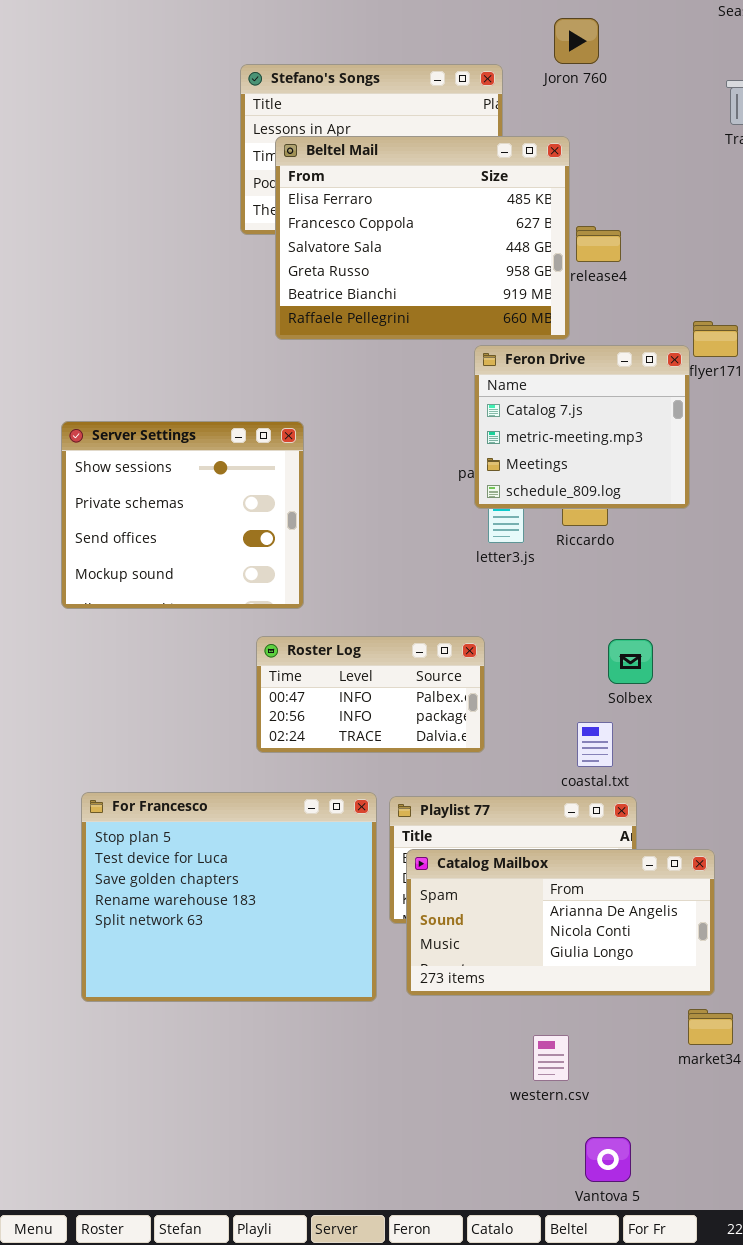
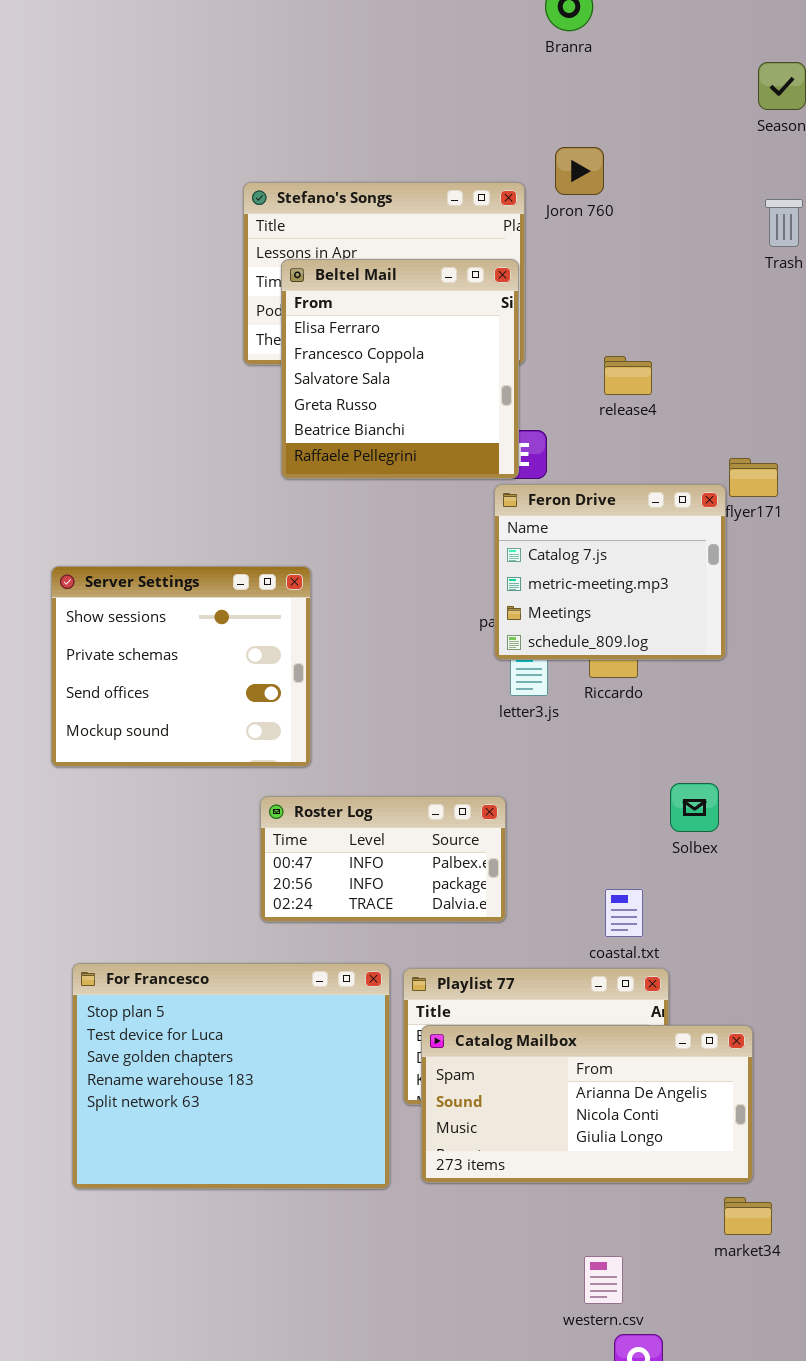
Joron 760: [554,18,599,64] -> [555,147,604,195], moved
Beltel Mail: [275,136,570,340] -> [281,259,519,479], resized
Solbex: [608,639,653,684] -> [670,783,719,832], moved
western.csv: [533,1035,569,1081] -> [584,1256,623,1304], moved

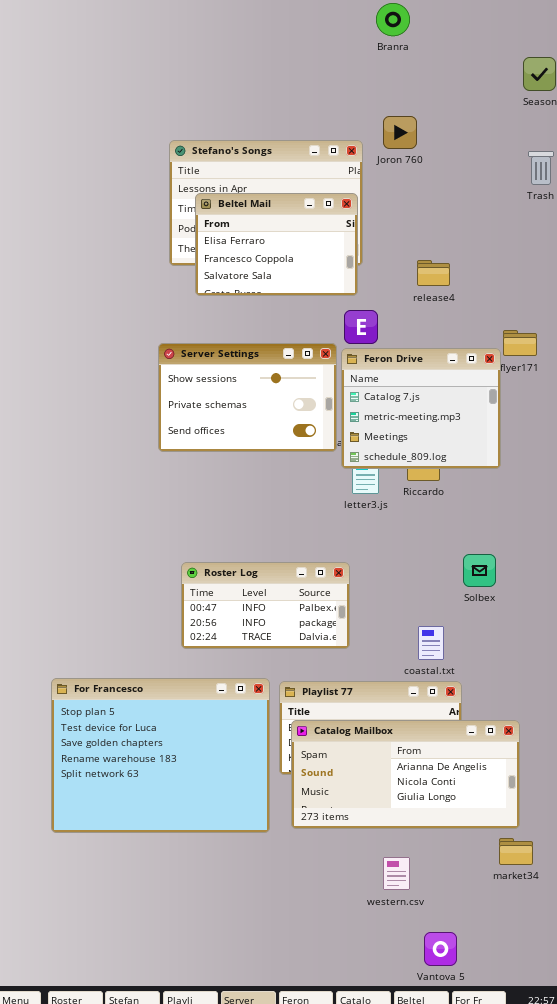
Beltel Mail: [281,259,519,479] -> [195,193,358,296], resized
Server Settings: [51,566,311,767] -> [158,343,337,452], moved, resized
western.csv: [584,1256,623,1304] -> [383,857,410,890], moved

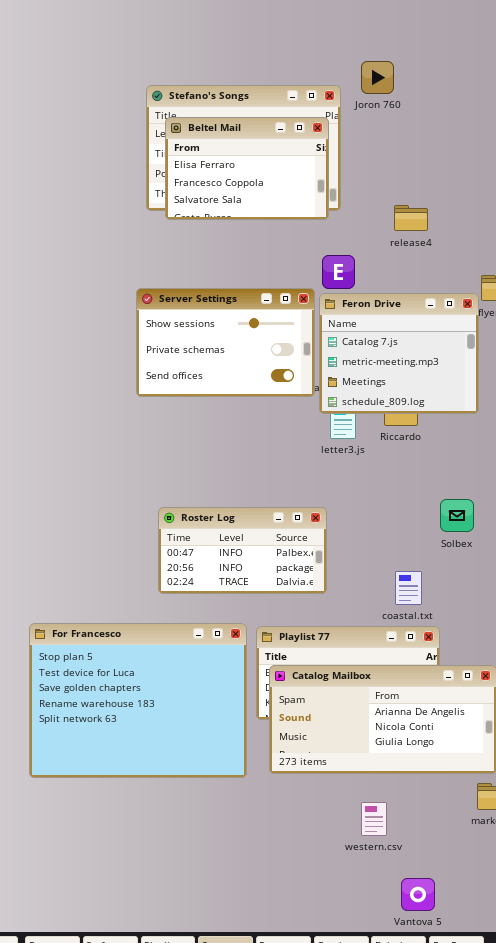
Beltel Mail: [195,193,358,296] -> [165,117,329,220], moved

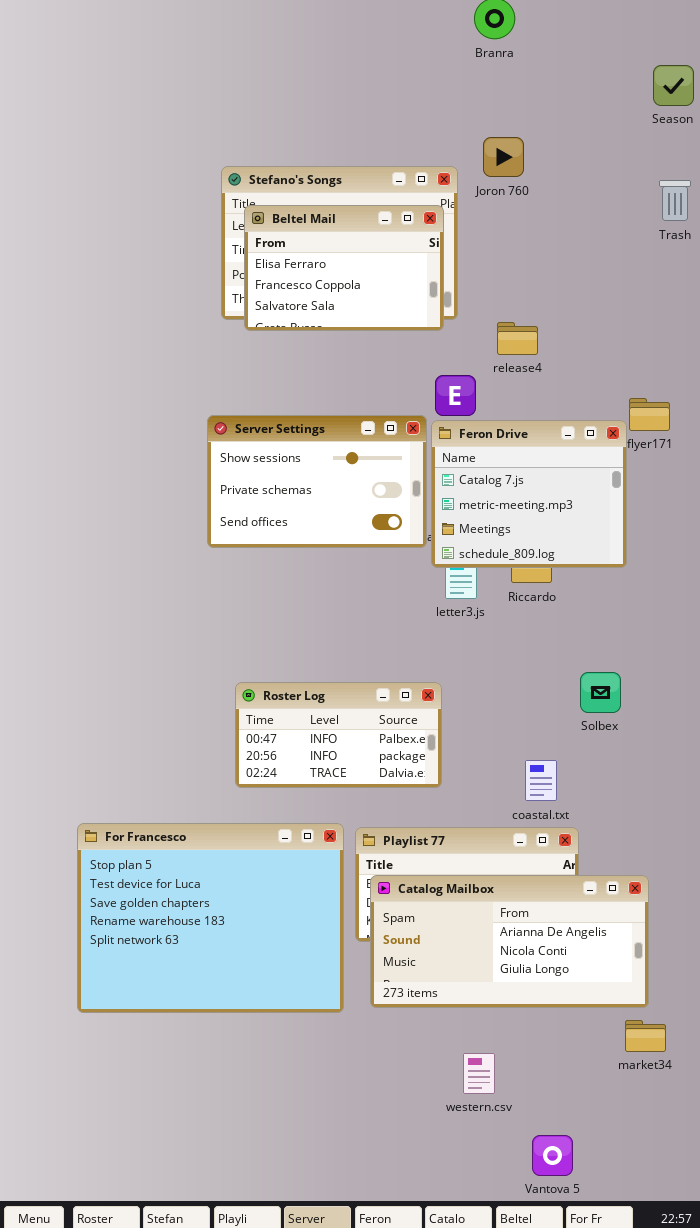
release4: [394,205,428,231] -> [497,322,538,355], moved
western.csv: [361,802,387,836] -> [463,1053,495,1094], moved

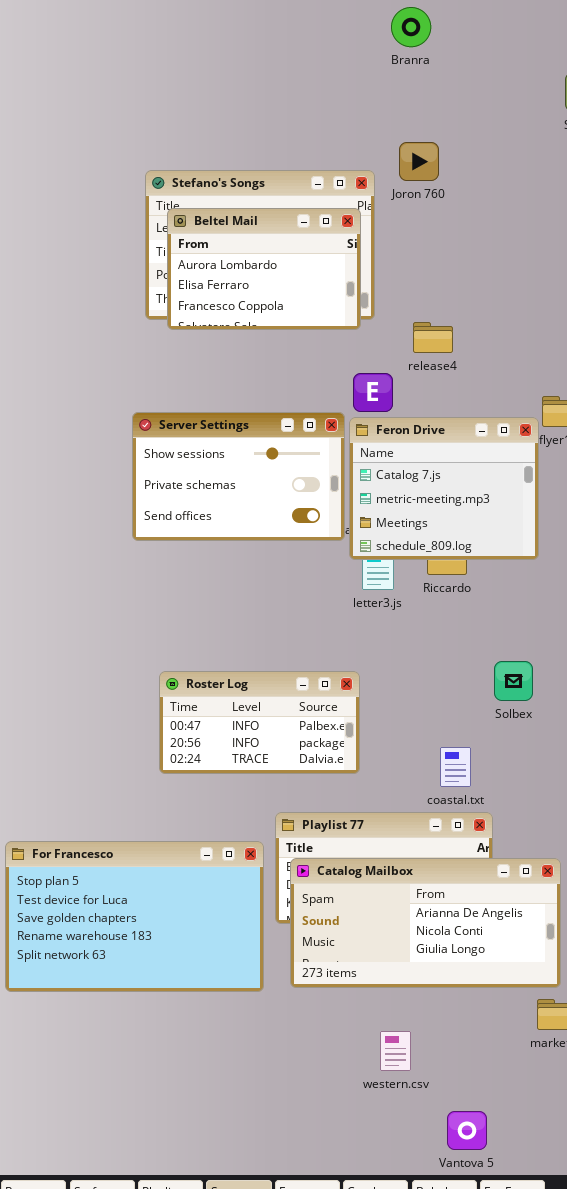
Beltel Mail: [244,205,444,331] -> [167,208,361,330], scrolled up 1 row
For Francesco: [77,823,344,1013] -> [5,841,264,992], resized

